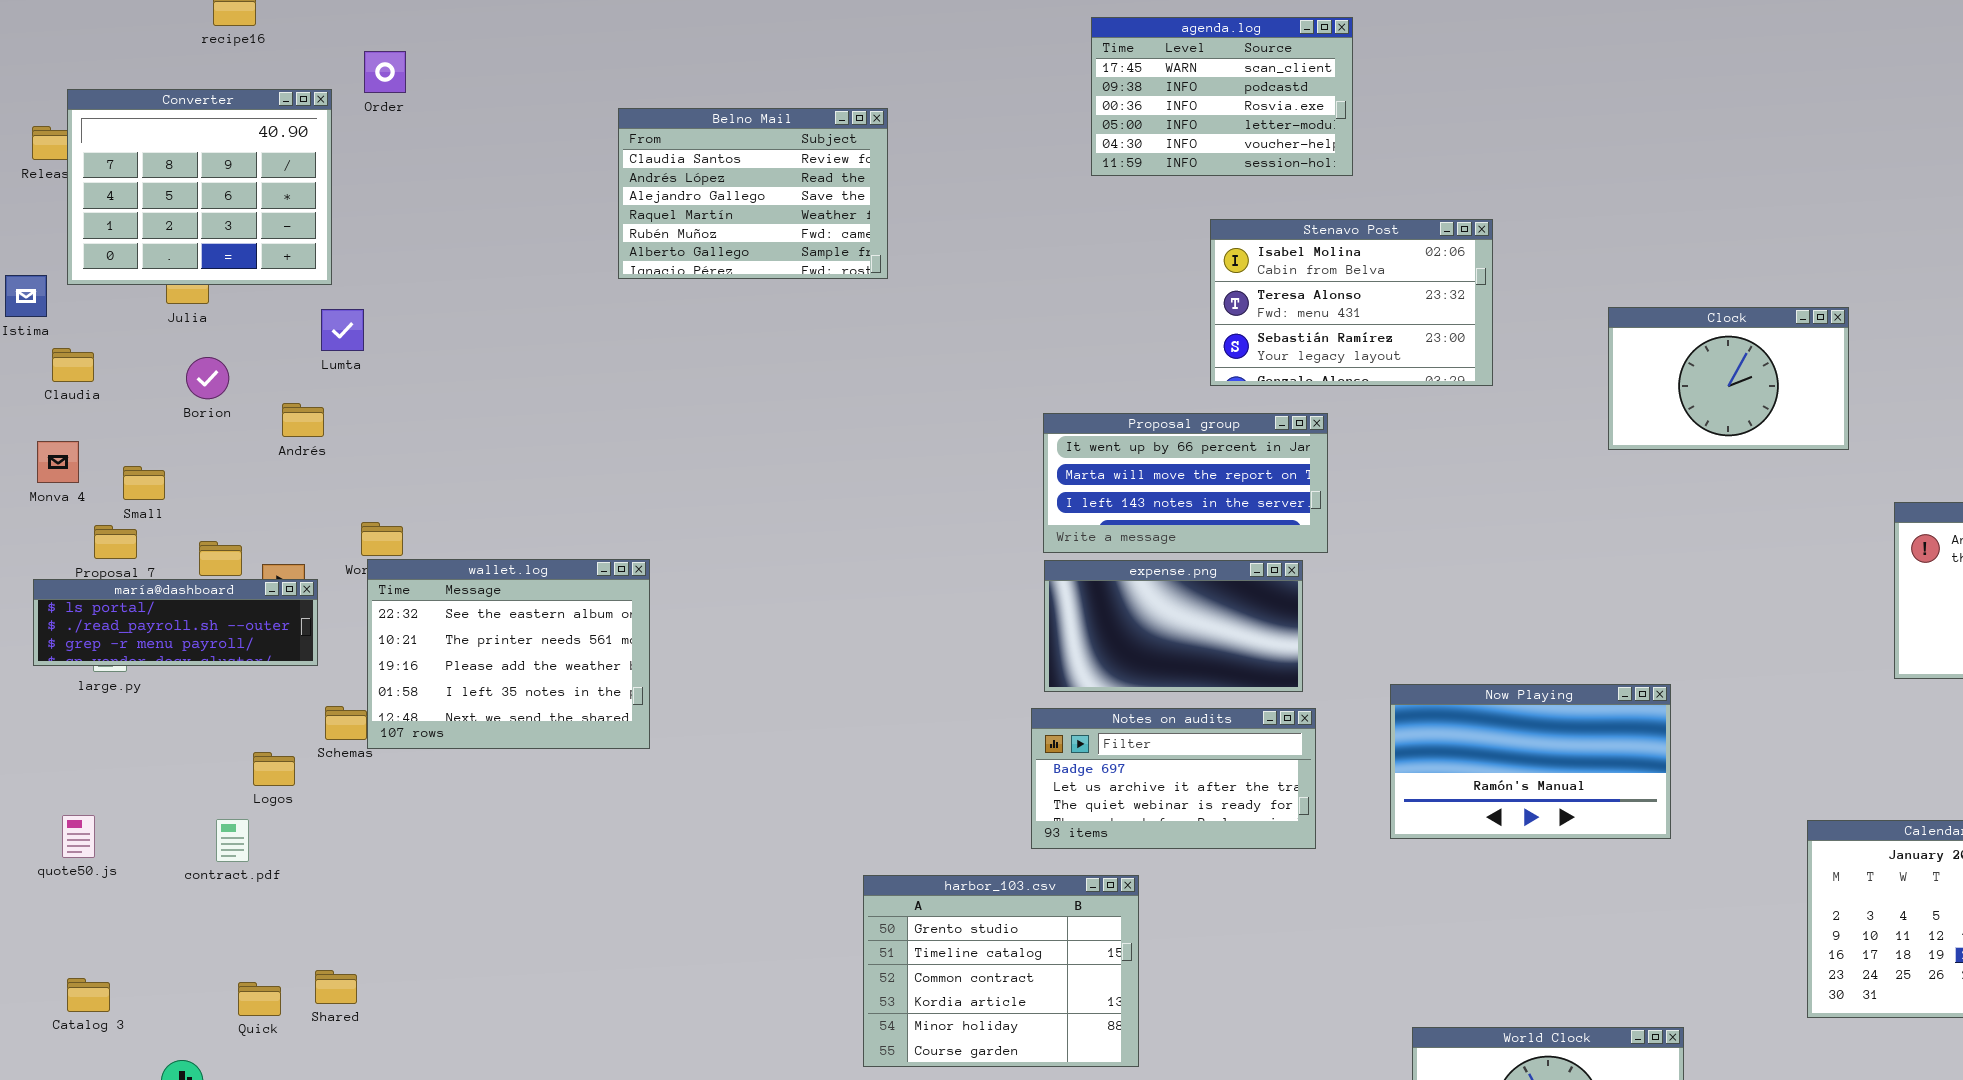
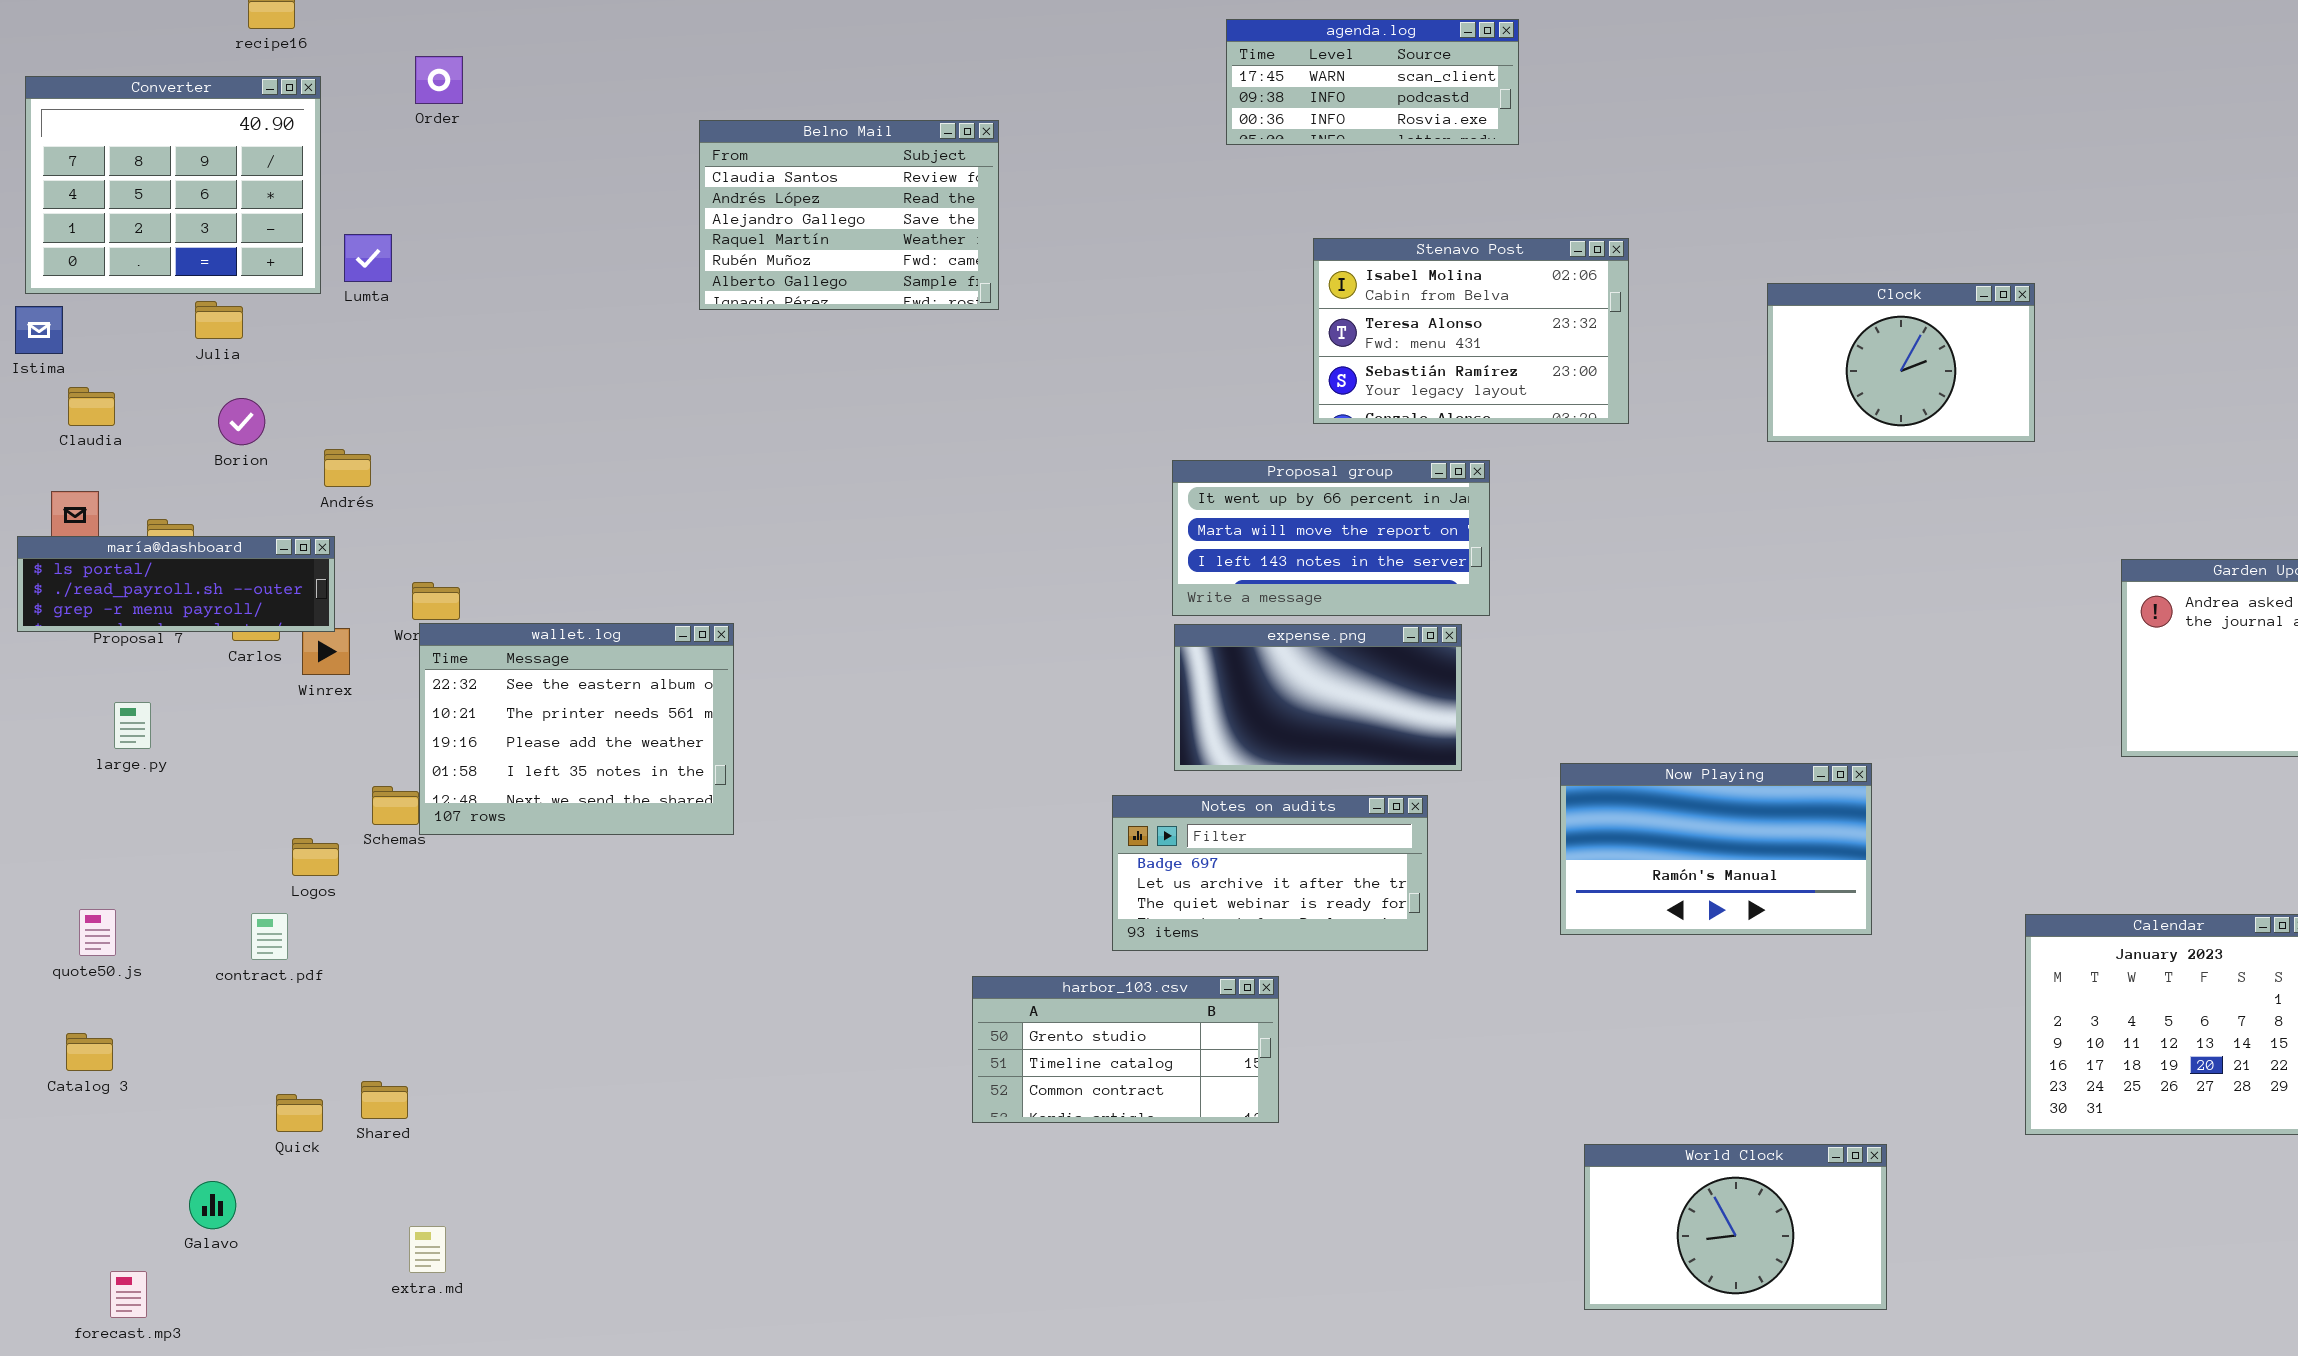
agenda.log: [1091,17,1353,176] -> [1226,19,1519,145], resized
Converter: [67,89,332,285] -> [25,76,321,294], moved
Stenavo Post: [1210,219,1493,386] -> [1313,238,1629,424], moved
Clock: [1608,307,1849,450] -> [1767,283,2035,442], moved
Lumta: [321,309,364,351] -> [344,234,392,282], moved
maría@dashboard: [33,579,318,666] -> [17,536,335,632], moved
Notes on audits: [1031,708,1316,849] -> [1112,795,1428,951], moved
harbor_103.csv: [863,875,1139,1067] -> [972,976,1279,1123], resized
Catalog 3: [67,978,110,1012] -> [66,1033,113,1071], moved

